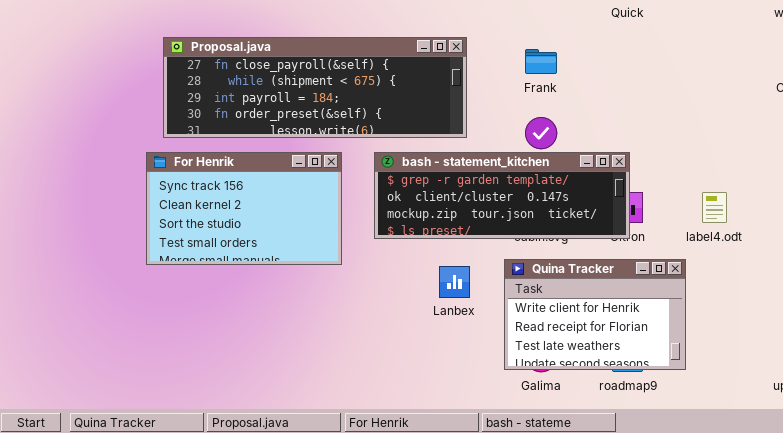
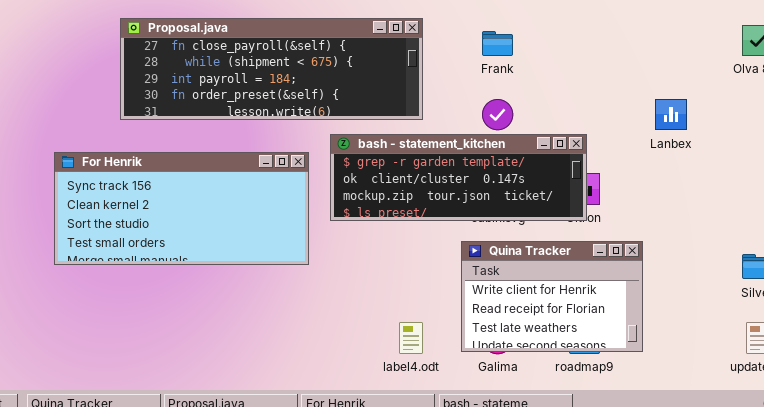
For Henrik: [146,152,342,265] -> [54,152,309,265], moved, resized
label4.odt: [702,192,727,223] -> [399,322,423,354], moved
Lanbex: [439,266,470,298] -> [655,99,687,130], moved

